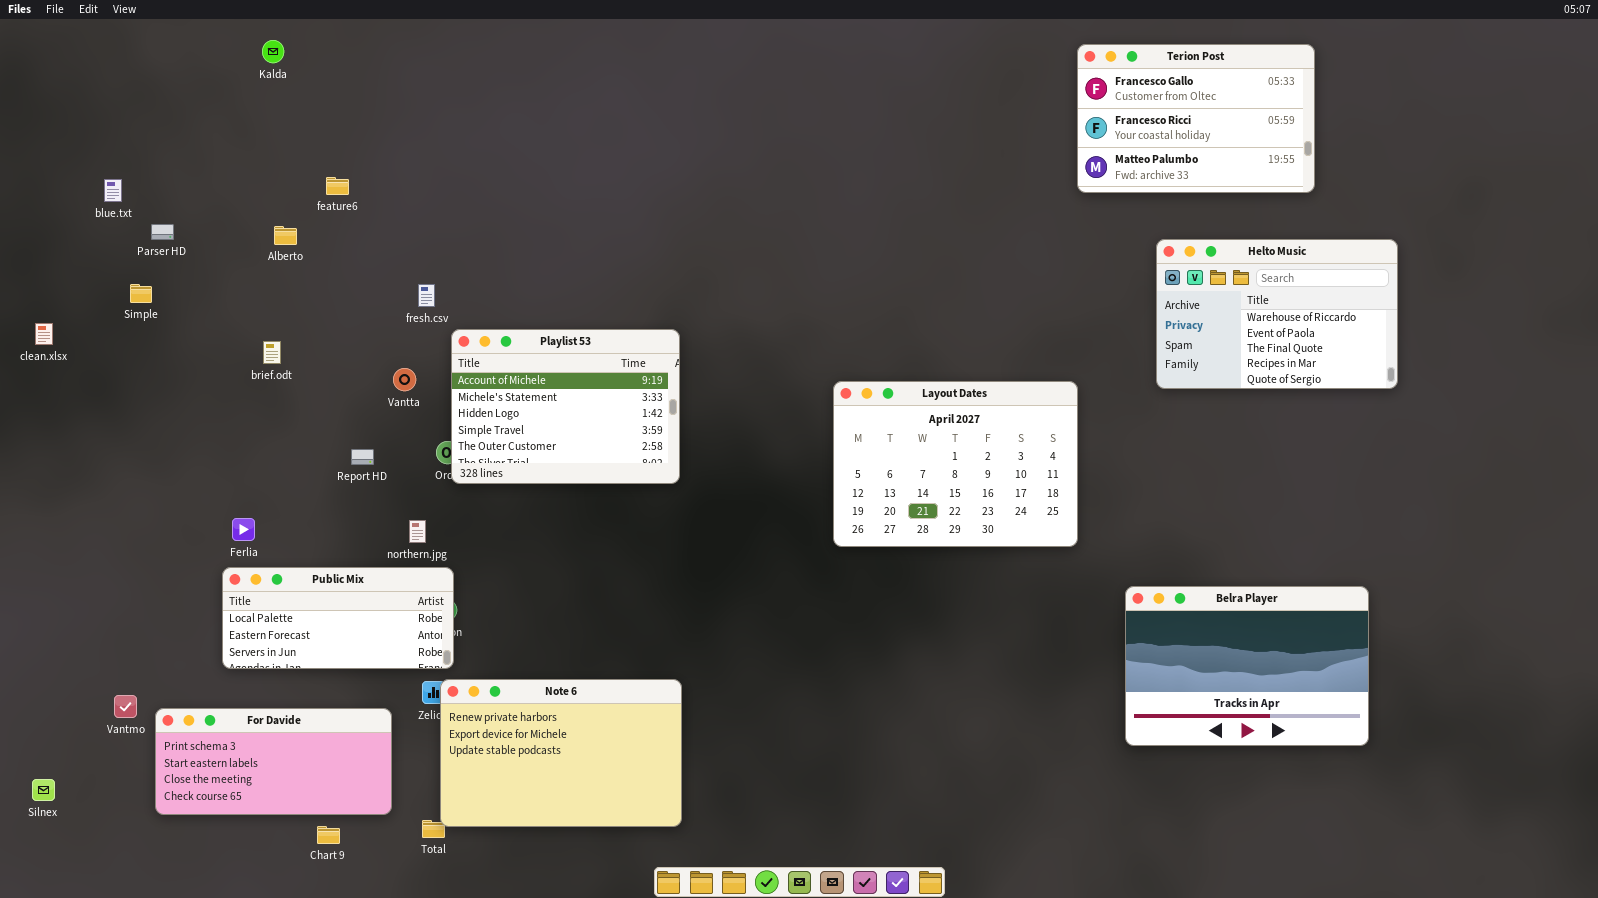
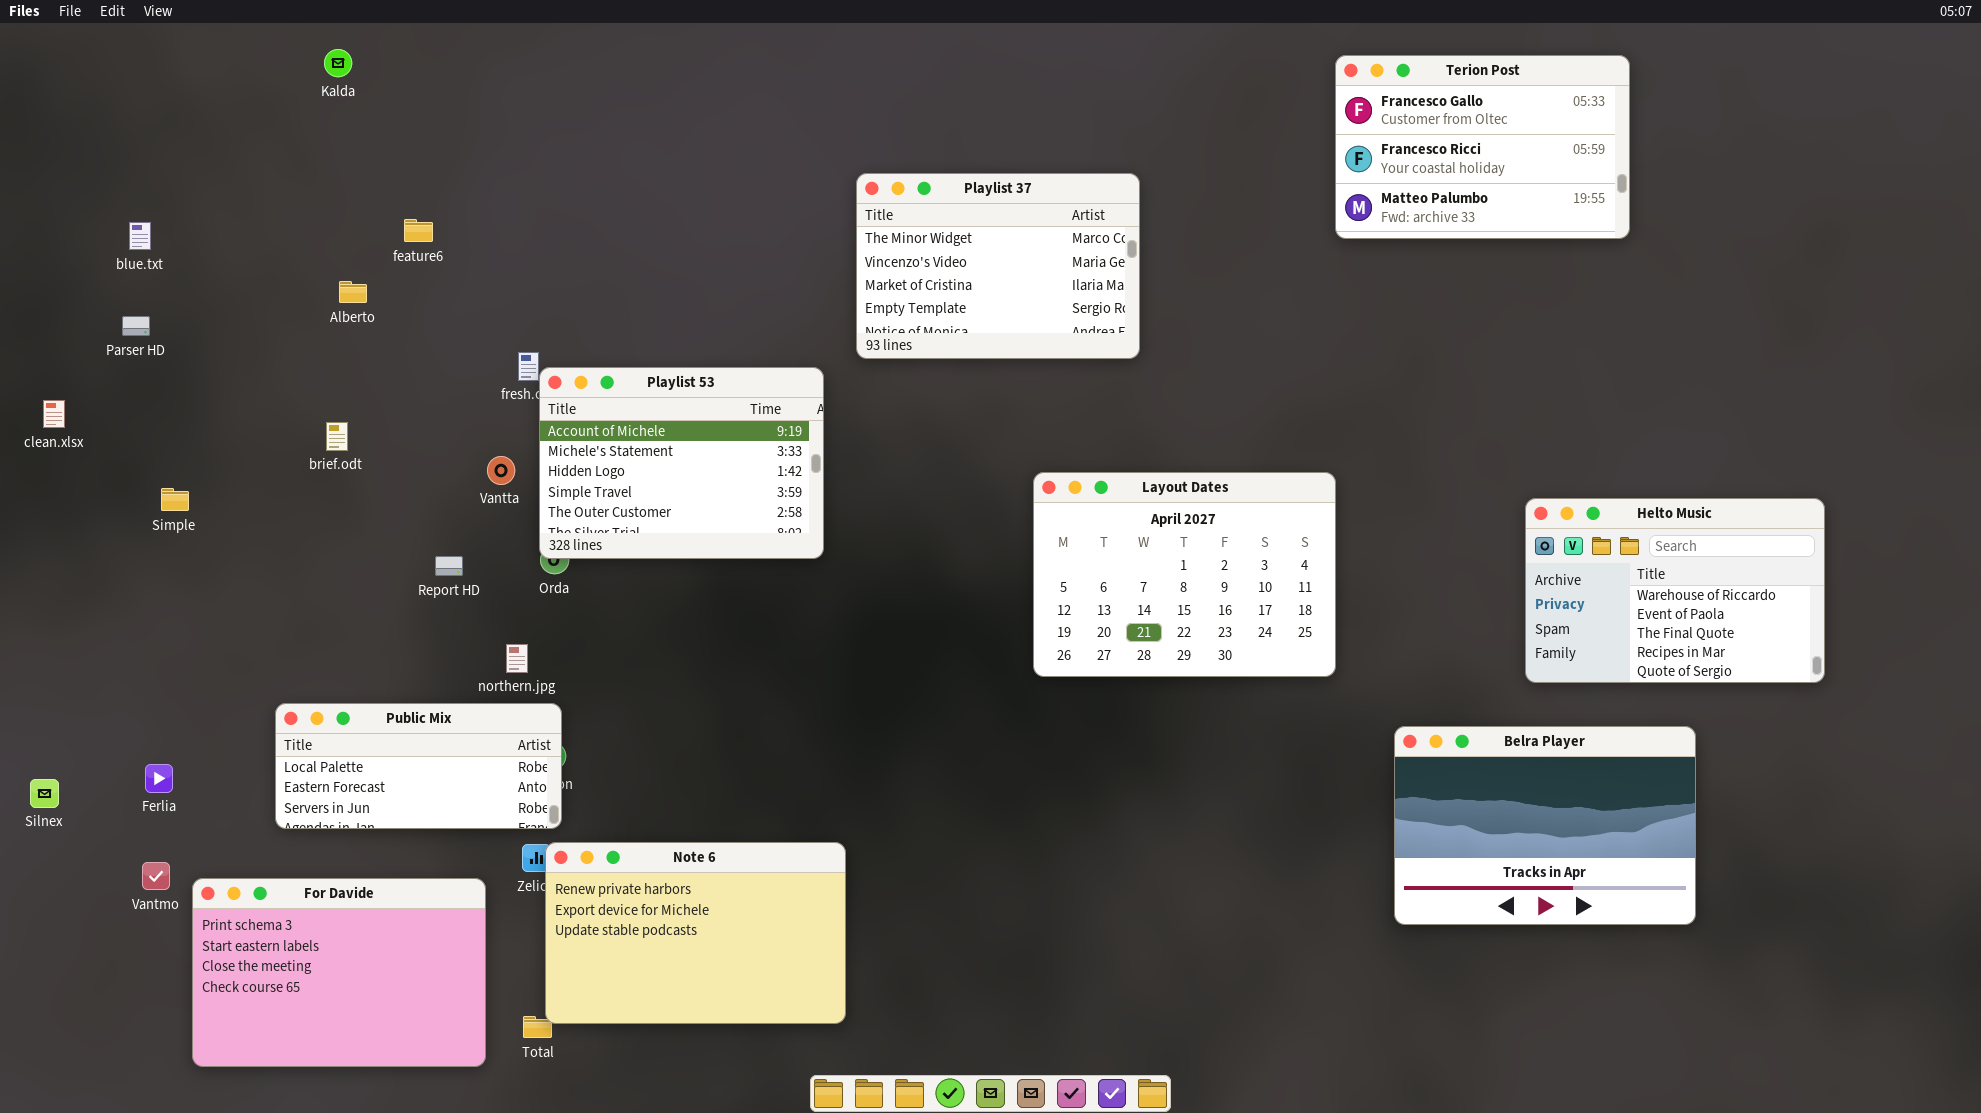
Playlist 37: none -> [856,173,1140,359], opened
Parser HD: [151,224,174,240] -> [122,316,150,336], moved
Helto Music: [1156,239,1398,389] -> [1525,498,1825,683], moved
Simple: [130,284,152,303] -> [161,488,189,511], moved
Playlist 53: [451,329,680,484] -> [539,367,824,559], moved
Ferlia: [232,518,255,541] -> [145,764,173,793], moved
For Davide: [155,708,392,815] -> [192,878,486,1067], resized
Silnex: [32,779,55,801] -> [30,779,59,808], moved

